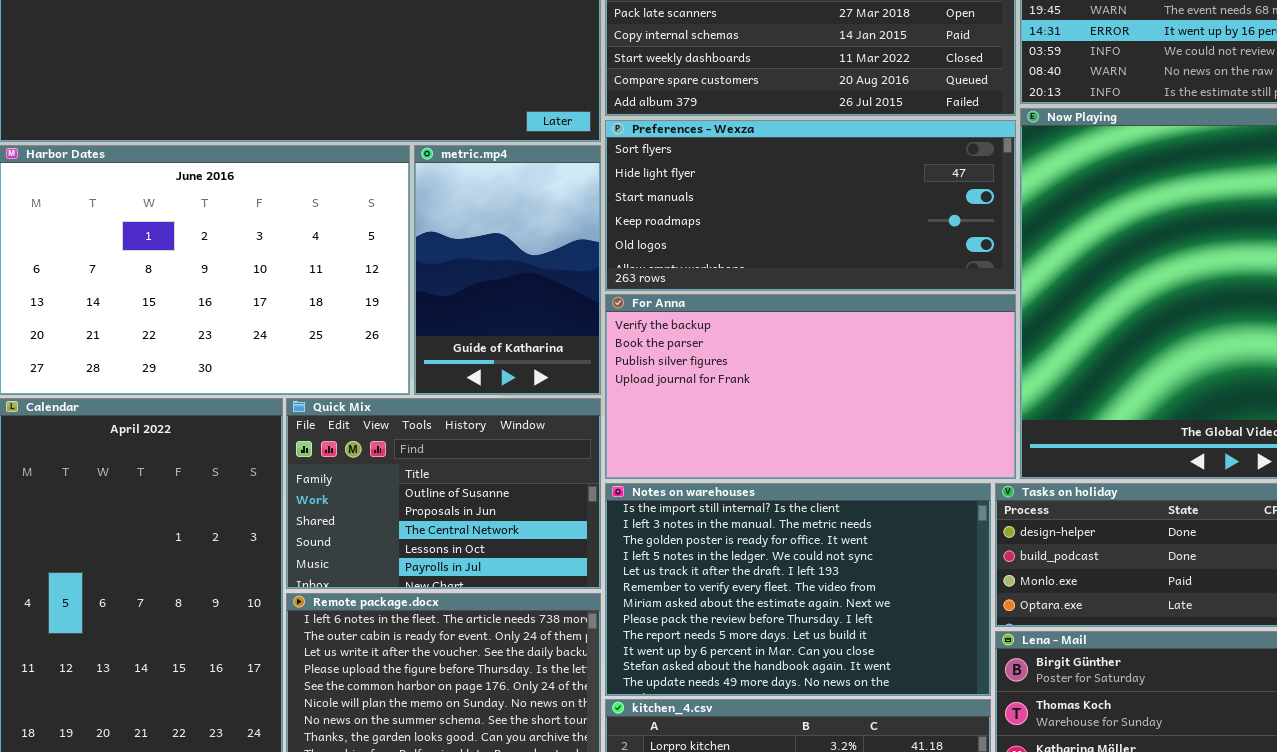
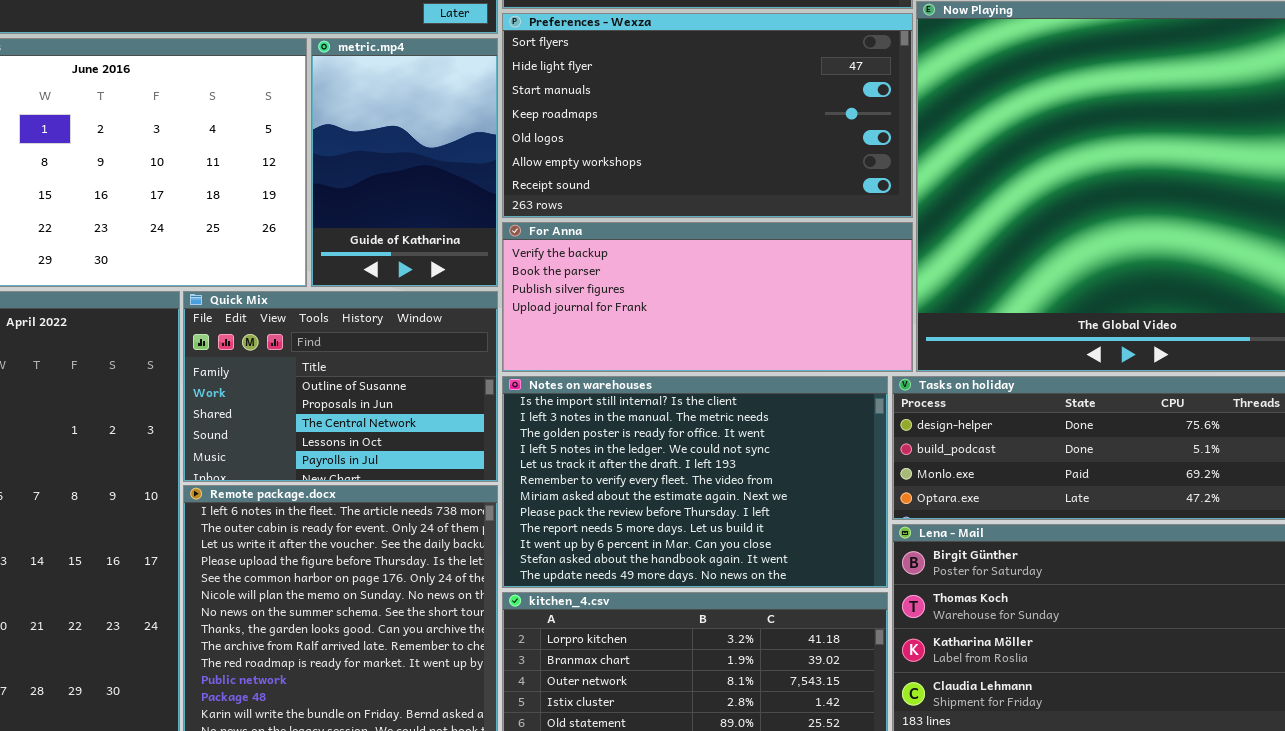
Preferences - Wexza: [605,120,1016,291] -> [502,13,913,218], resized
For Anna: [605,294,1016,479] -> [502,222,913,372], resized

